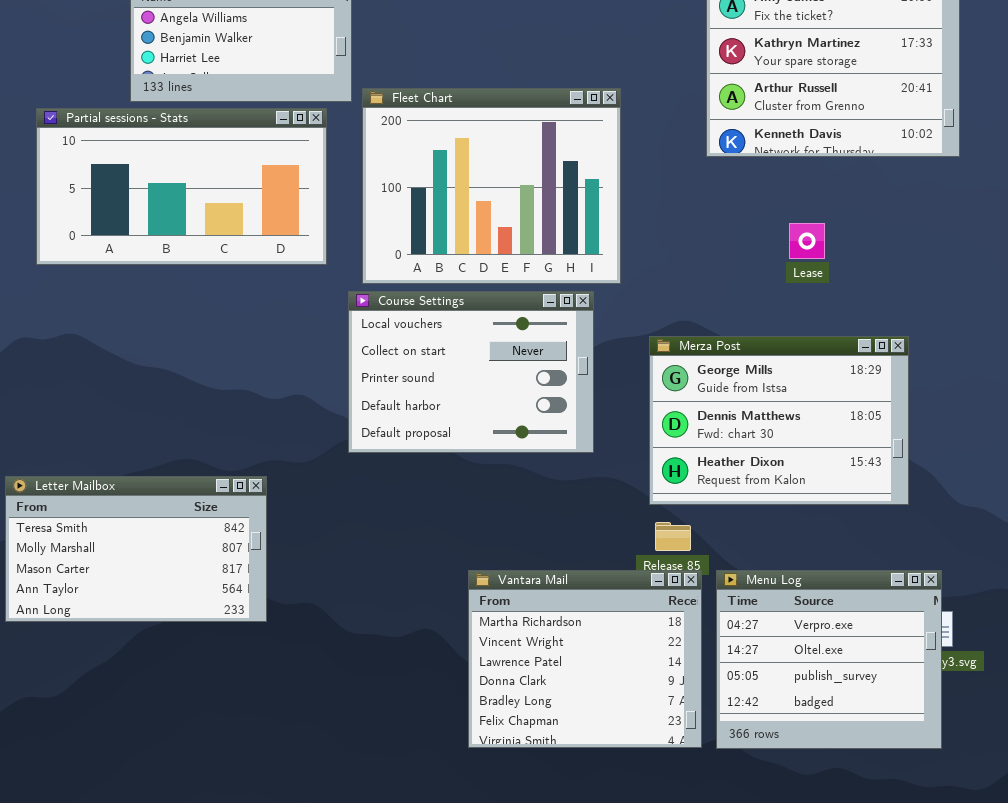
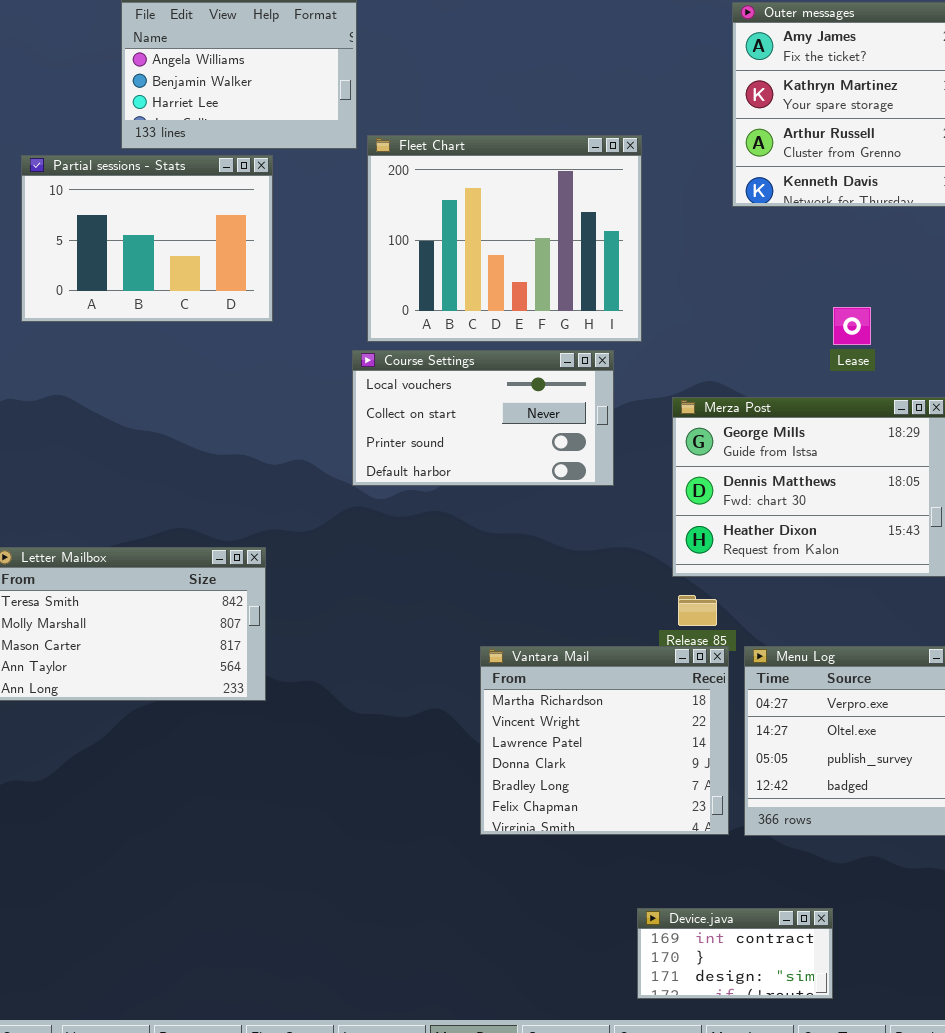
Partial sessions - Stats: [36,108,327,265] -> [21,155,273,322], resized
Lease: [789,223,825,259] -> [833,307,871,345], moved
Course Settings: [348,291,594,453] -> [352,350,614,486], resized

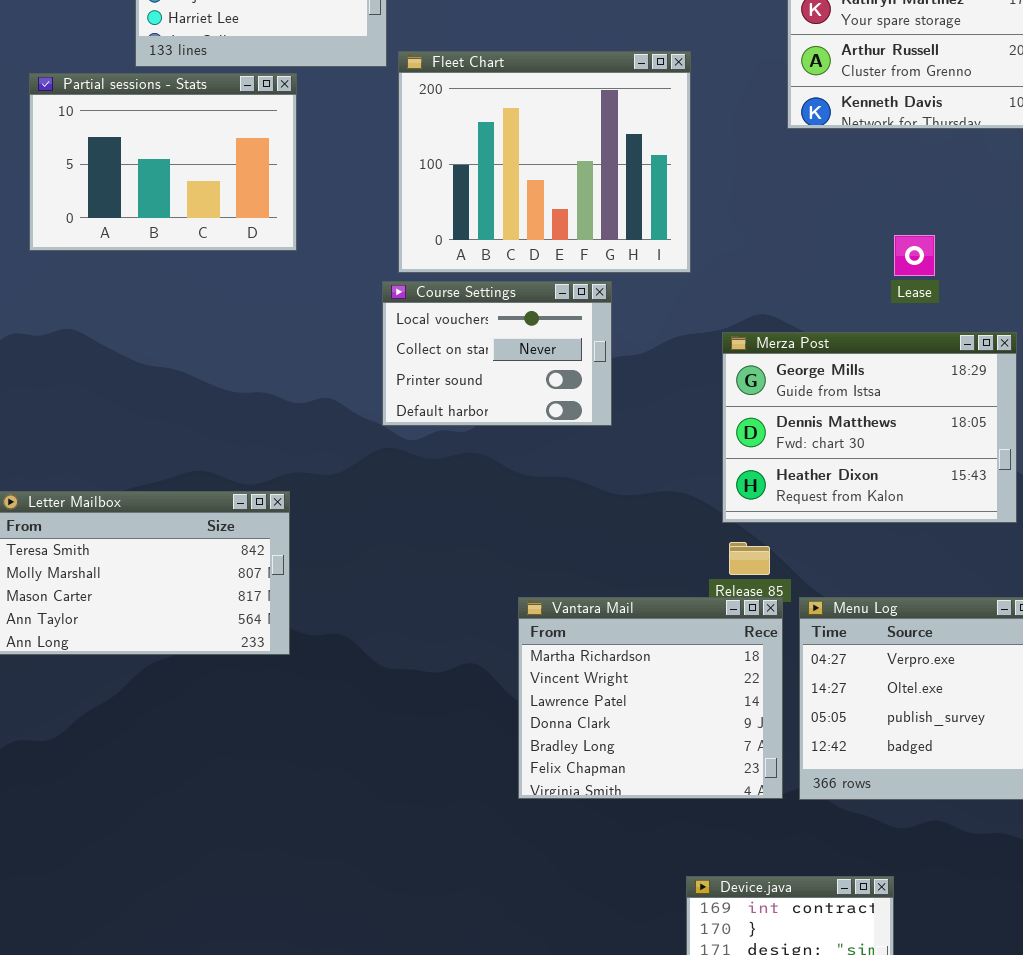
Course Settings: [352,350,614,486] -> [382,281,612,426], resized

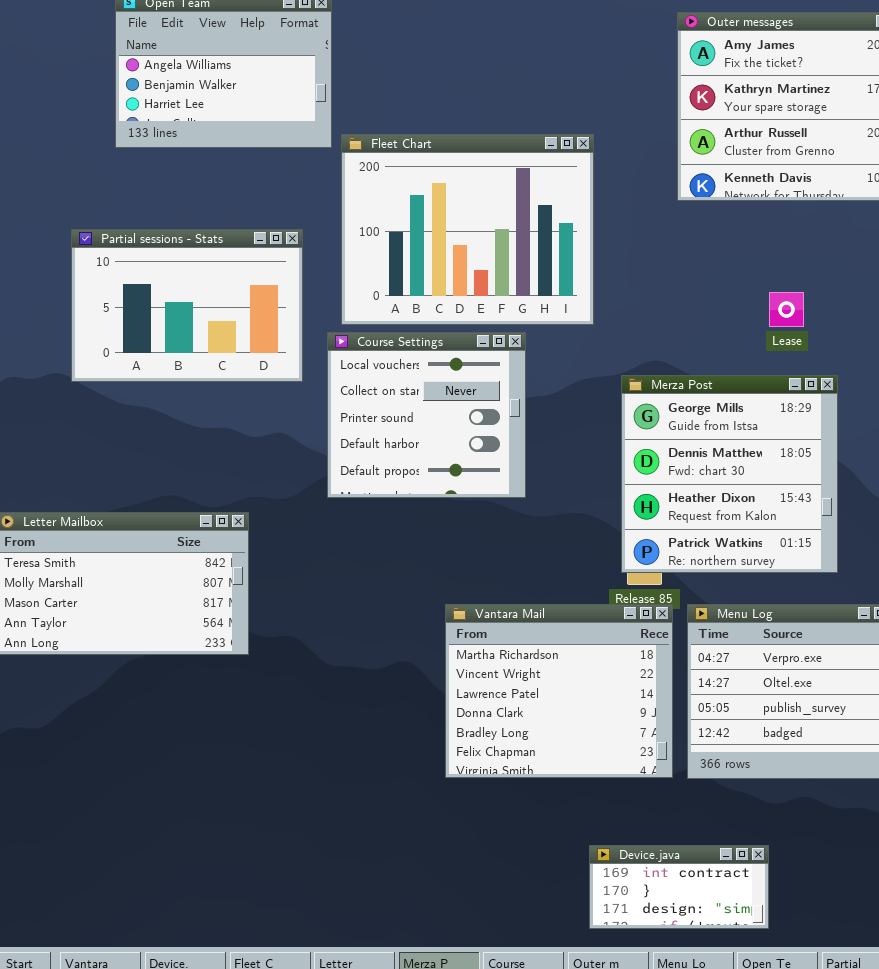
Partial sessions - Stats: [29,73,297,251] -> [71,229,303,382], moved
Course Settings: [382,281,612,426] -> [327,332,526,498], resized
Merza Post: [722,332,1017,523] -> [621,375,838,573], resized

